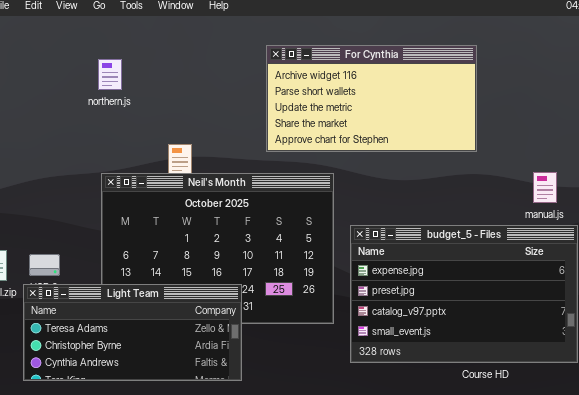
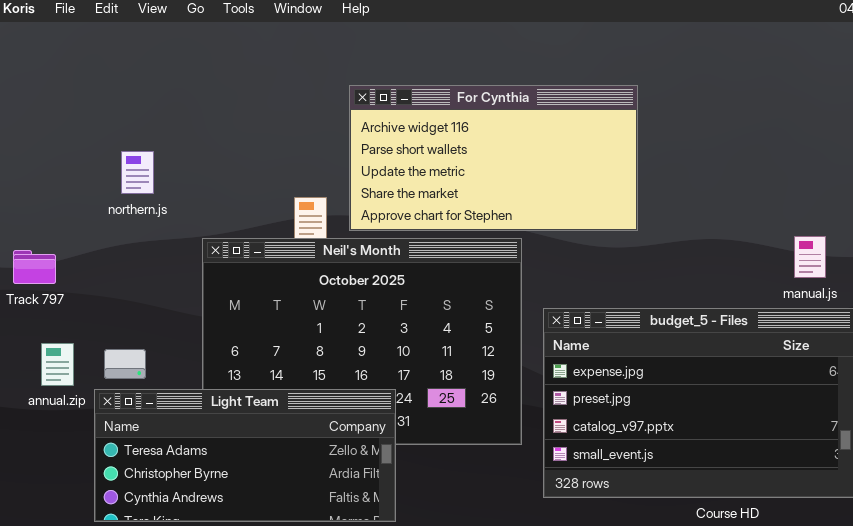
For Cynthia: [266,45,477,152] -> [349,85,638,231], moved
northern.js: [98,59,122,90] -> [121,151,154,194], moved

